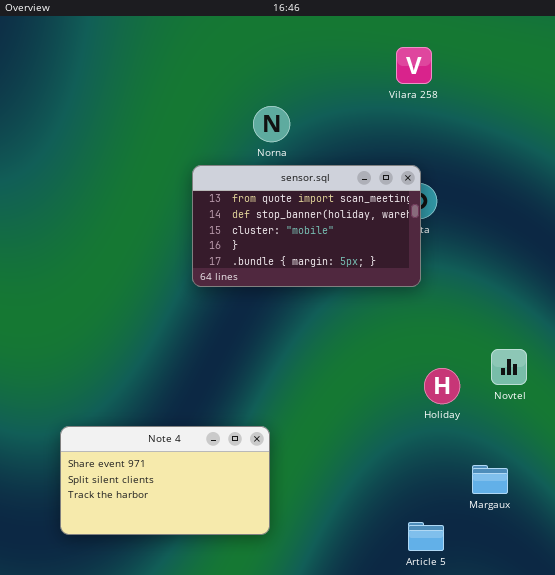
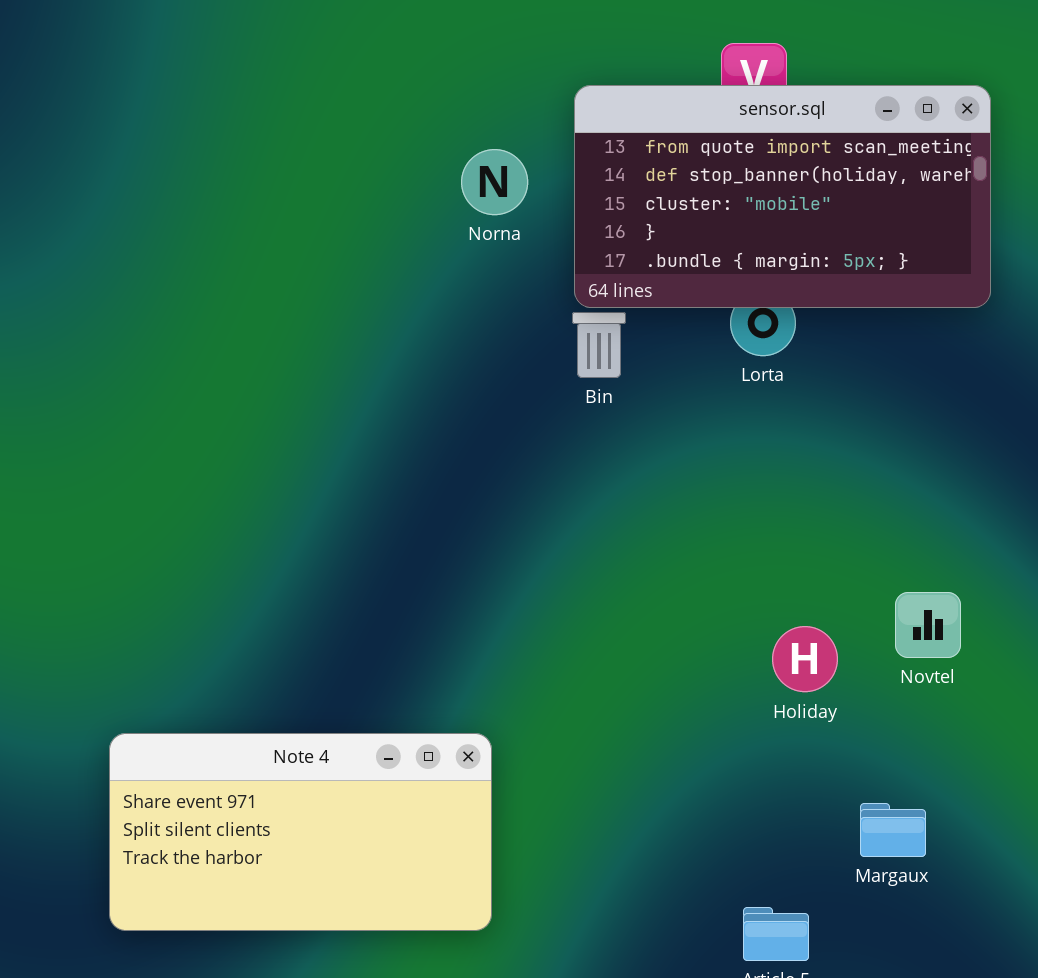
sensor.sql: [192,165,421,287] -> [574,85,991,308], moved

